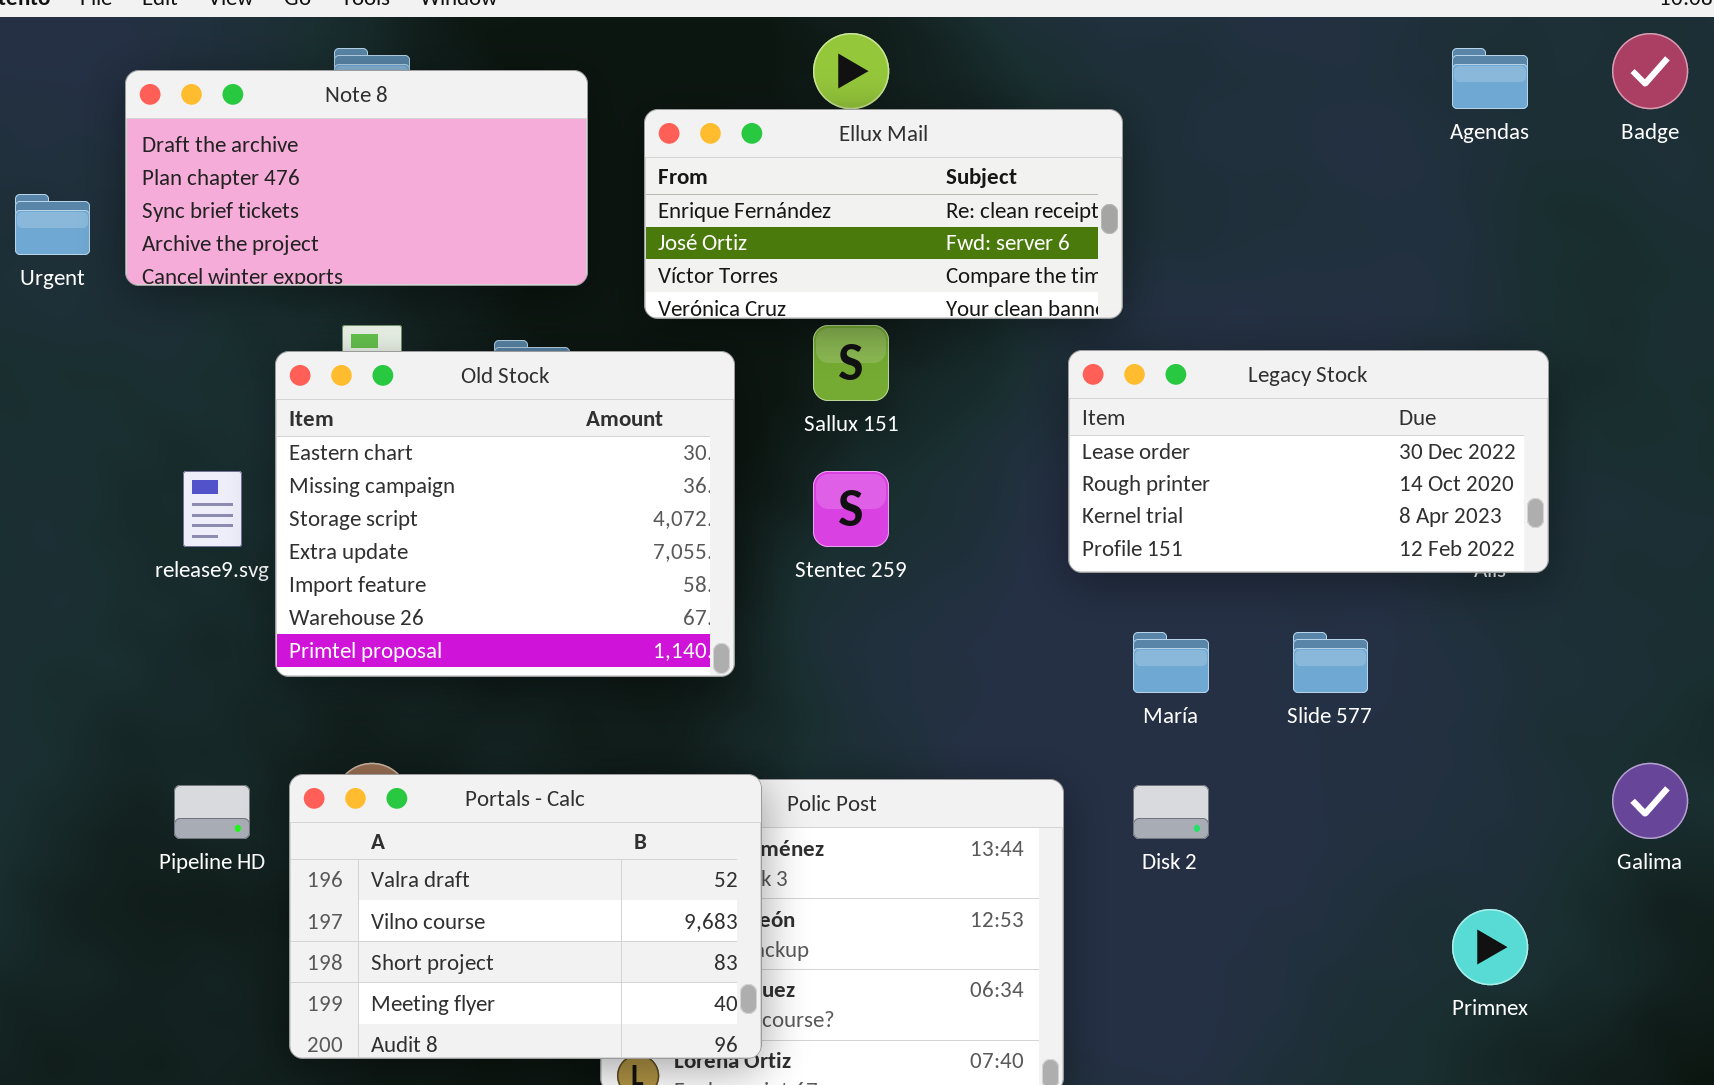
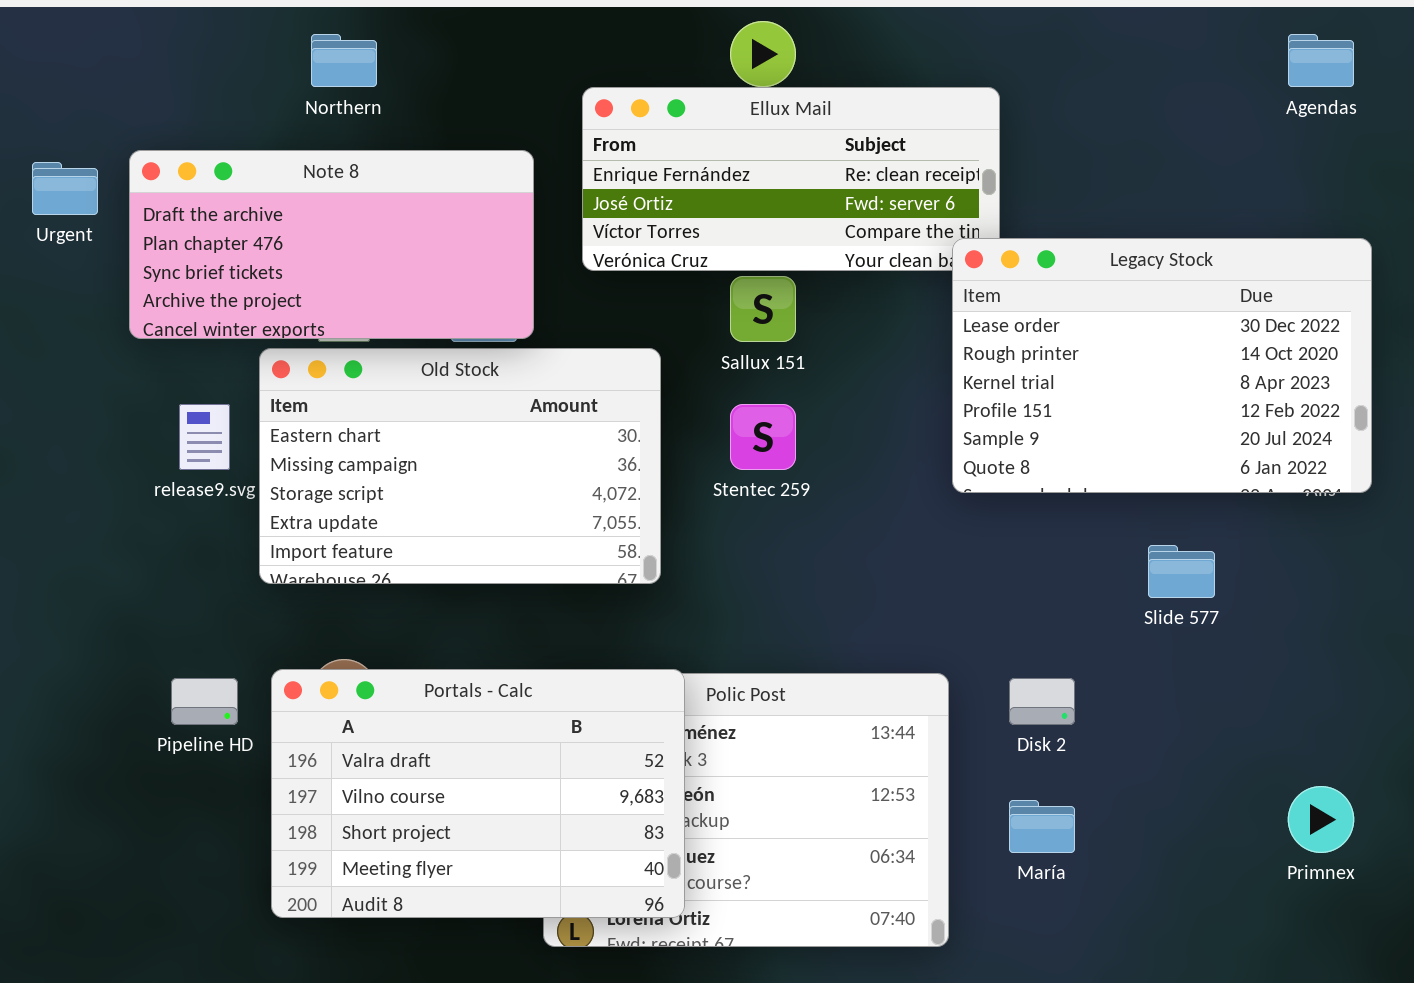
Note 8: [125,70,588,286] -> [129,150,534,339], moved
Legacy Stock: [1068,350,1549,573] -> [952,238,1372,493], resized
Old Stock: [275,351,735,677] -> [259,348,661,584], resized
María: [1133,632,1209,693] -> [1009,800,1075,853], moved

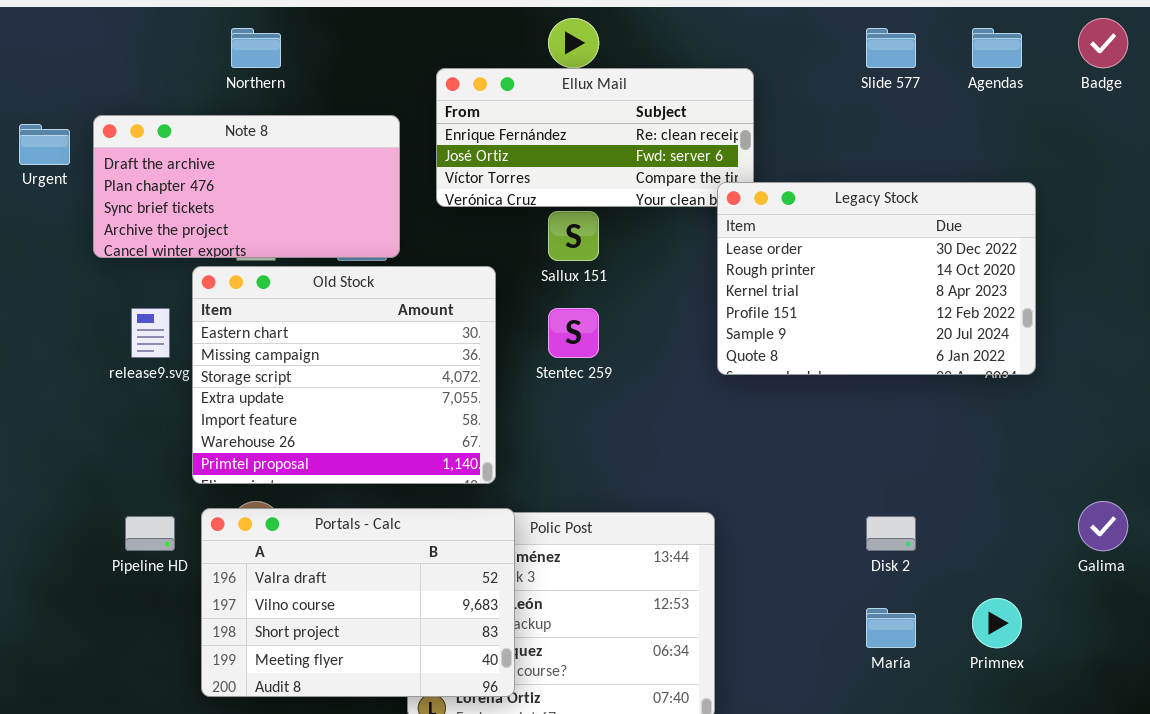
Old Stock: [259,348,661,584] -> [192,266,496,484], resized
Slide 577: [1148,545,1215,598] -> [866,28,916,68], moved
Disk 2: [1009,678,1075,725] -> [866,516,916,551], moved
María: [1009,800,1075,853] -> [866,608,916,648], moved

